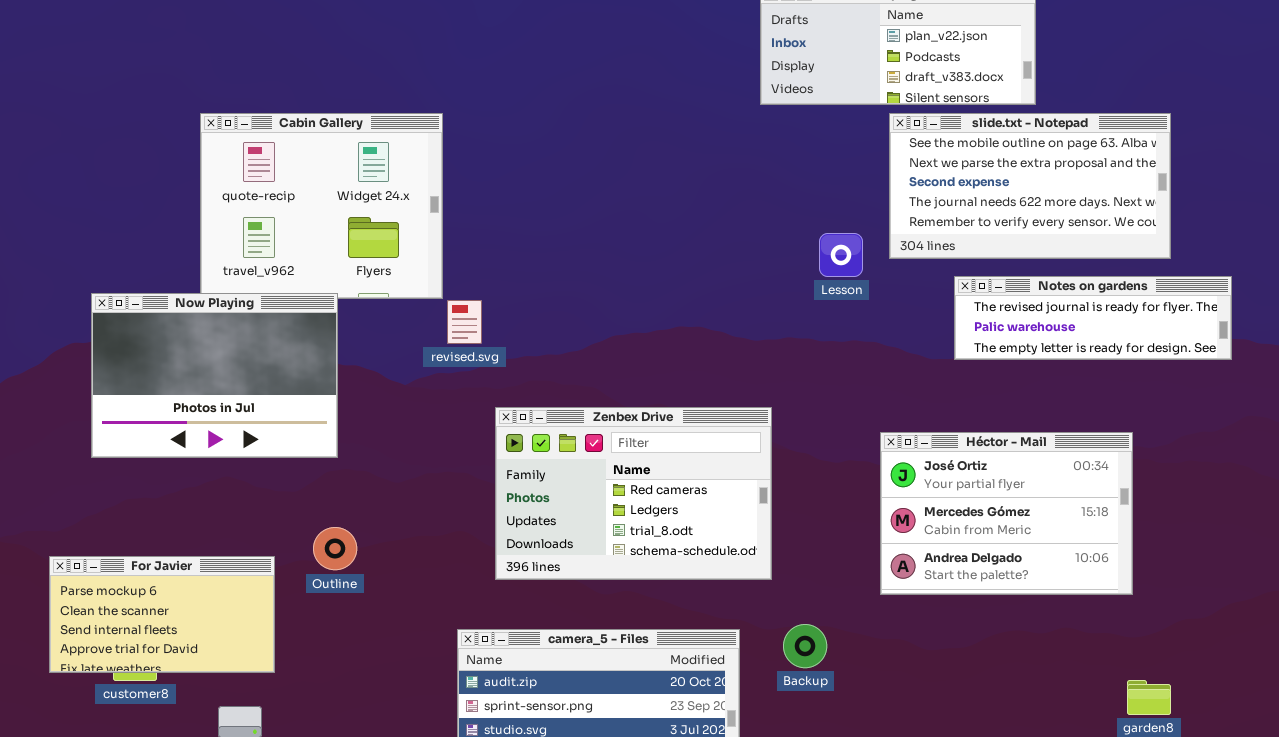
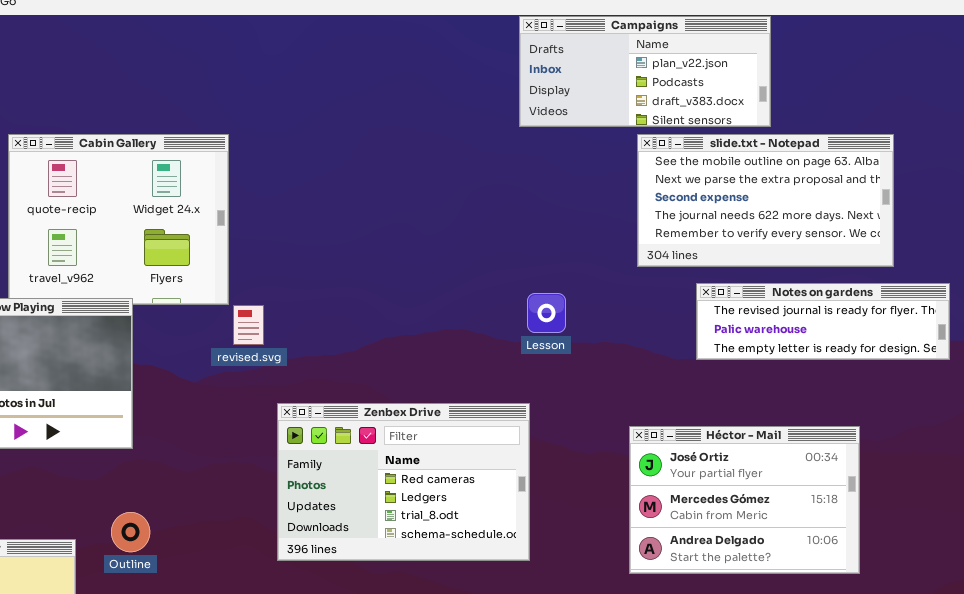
Lesson: [819,233,863,277] -> [527,293,566,333], moved

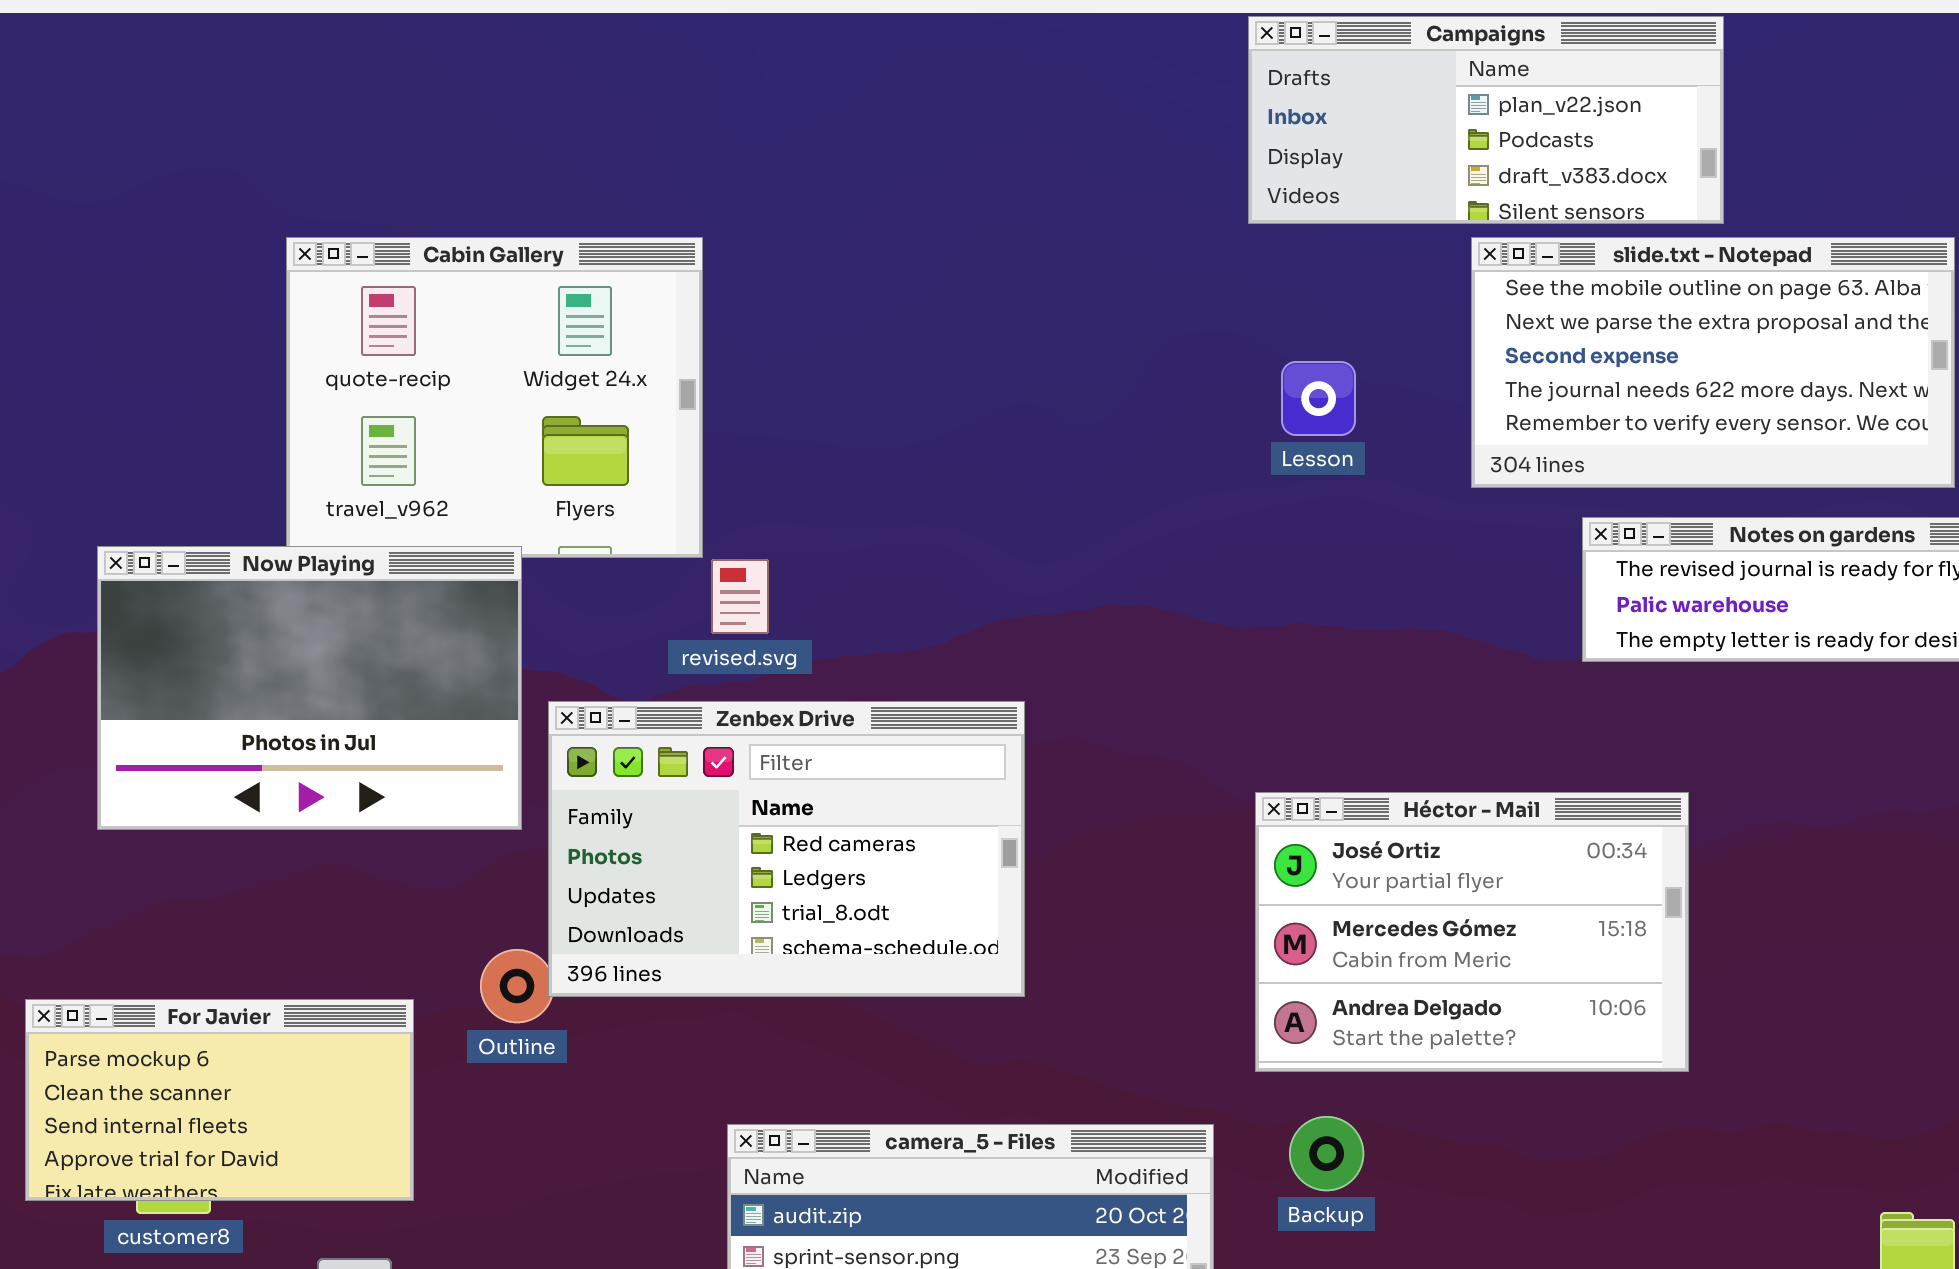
Lesson: [527,293,566,333] -> [1281,361,1356,436], moved
Zenbex Drive: [277,403,530,561] -> [548,701,1025,997], moved
Héctor - Mail: [629,426,860,574] -> [1255,792,1689,1072], moved

